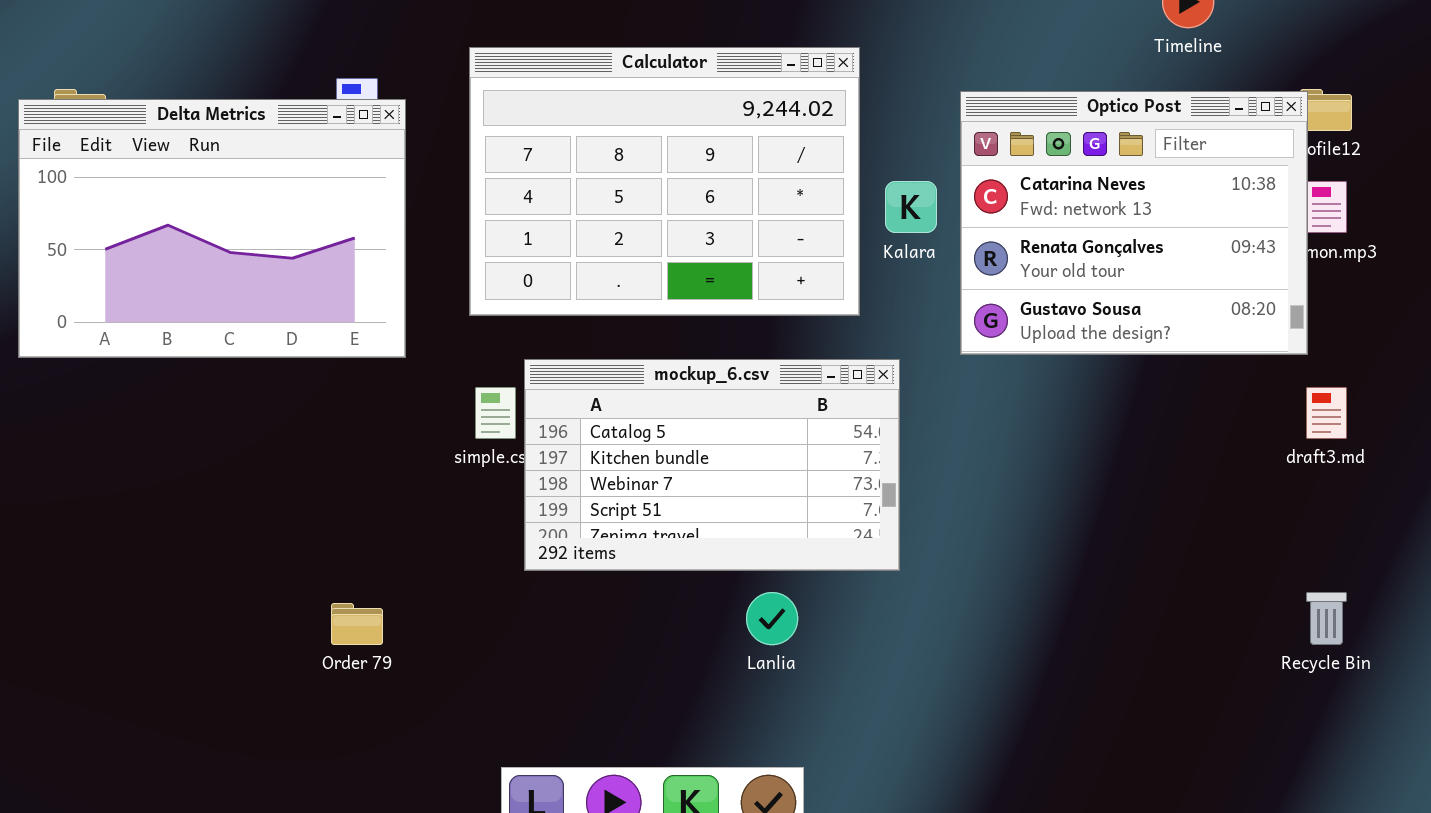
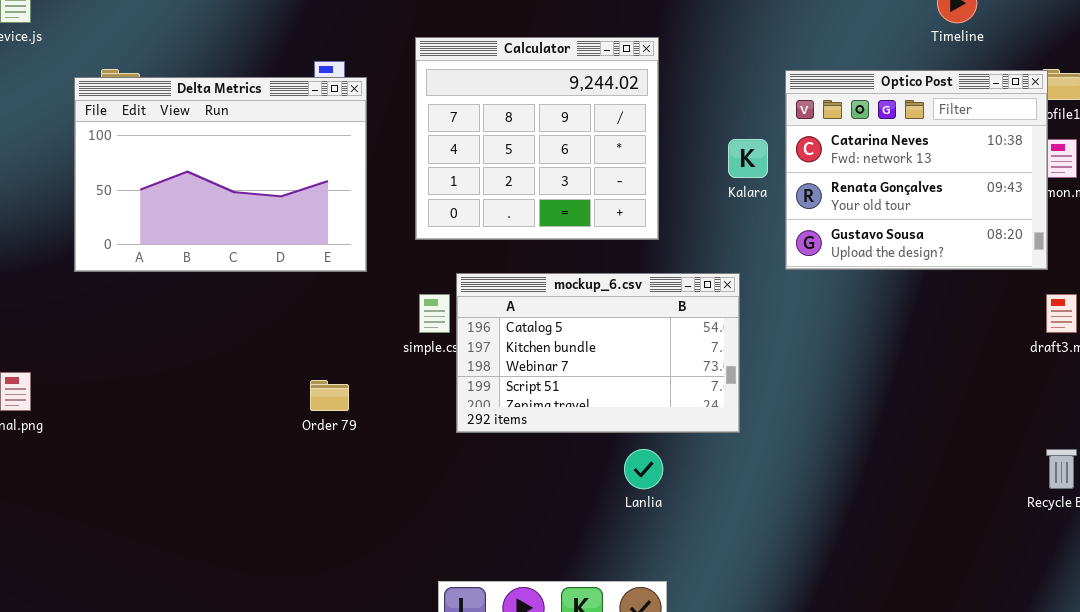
Calculator: [469,47,860,316] -> [415,37,659,240], resized
Order 79: [331,603,383,645] -> [310,380,349,411], moved

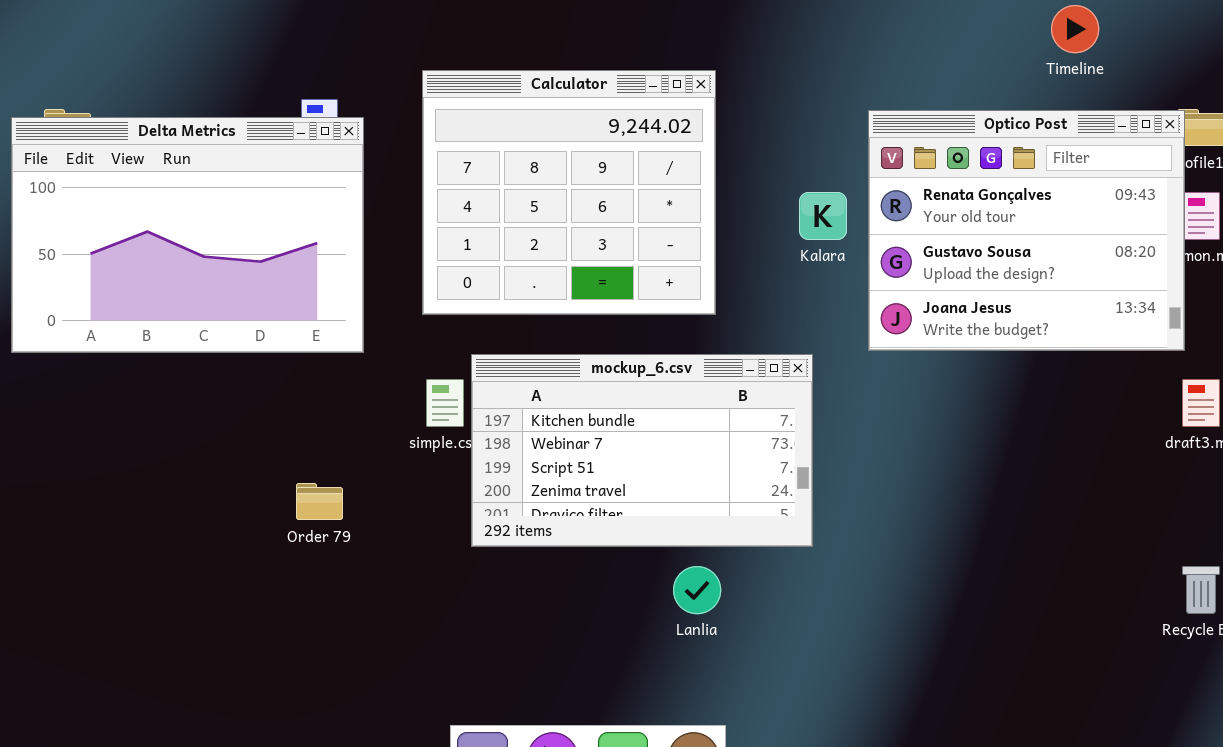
Optico Post: [785,70,1048,270] -> [868,110,1185,351], scrolled down 1 row
mockup_6.csv: [456,273,740,433] -> [471,354,813,547], scrolled down 1 row

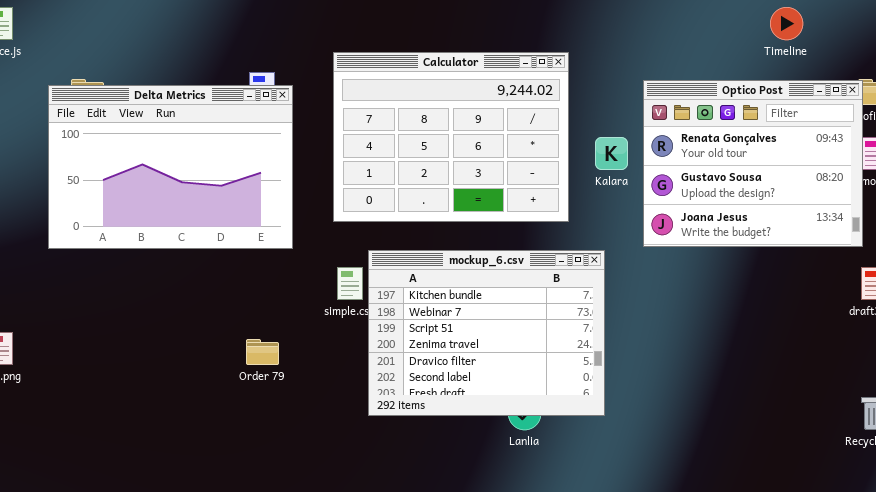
Calculator: [422,70,716,315] -> [333,52,569,222], resized
mockup_6.csv: [471,354,813,547] -> [368,250,605,416], resized

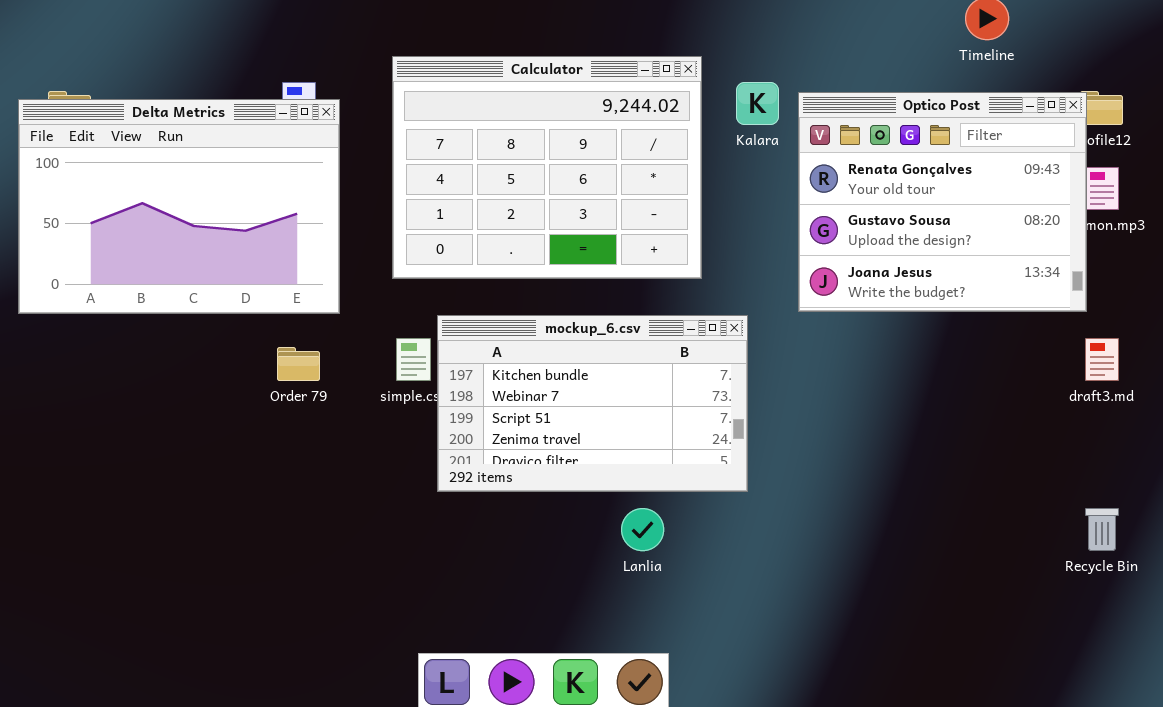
Kalara: [595,137,628,170] -> [736,82,779,125], moved
mockup_6.csv: [368,250,605,416] -> [437,315,748,492], resized
Order 79: [246,339,279,365] -> [277,347,320,381], moved

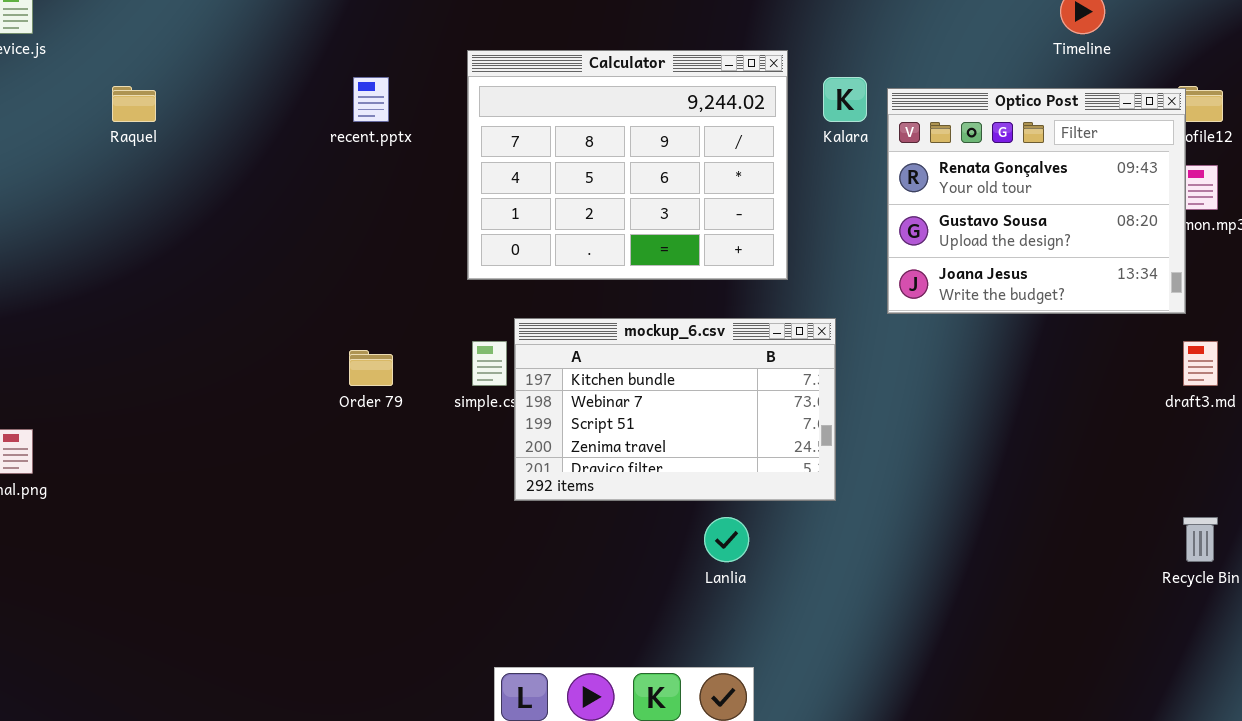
Delta Metrics: [18,99,340,314] -> none, closed

